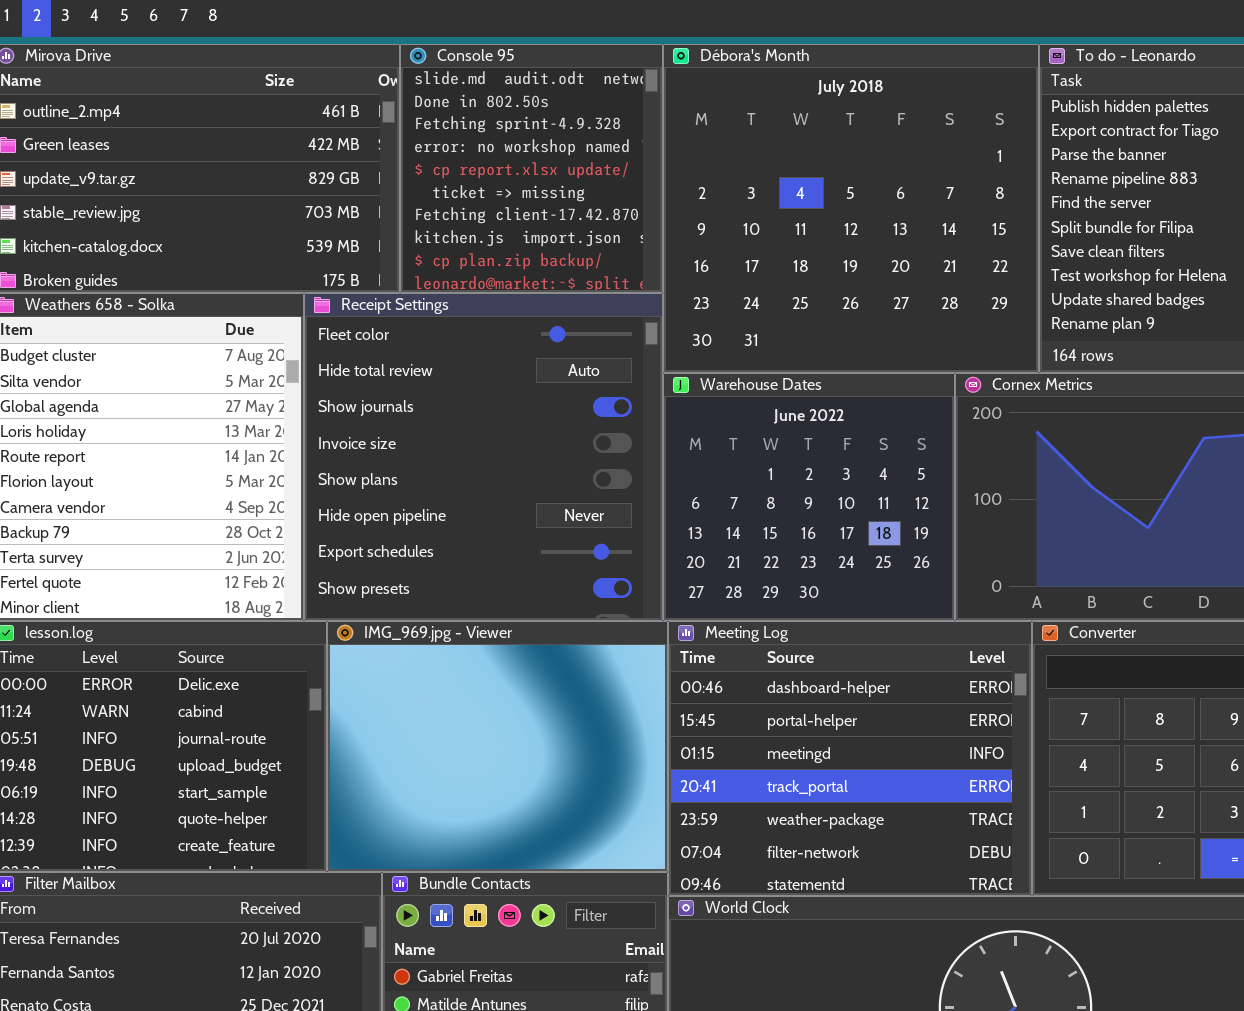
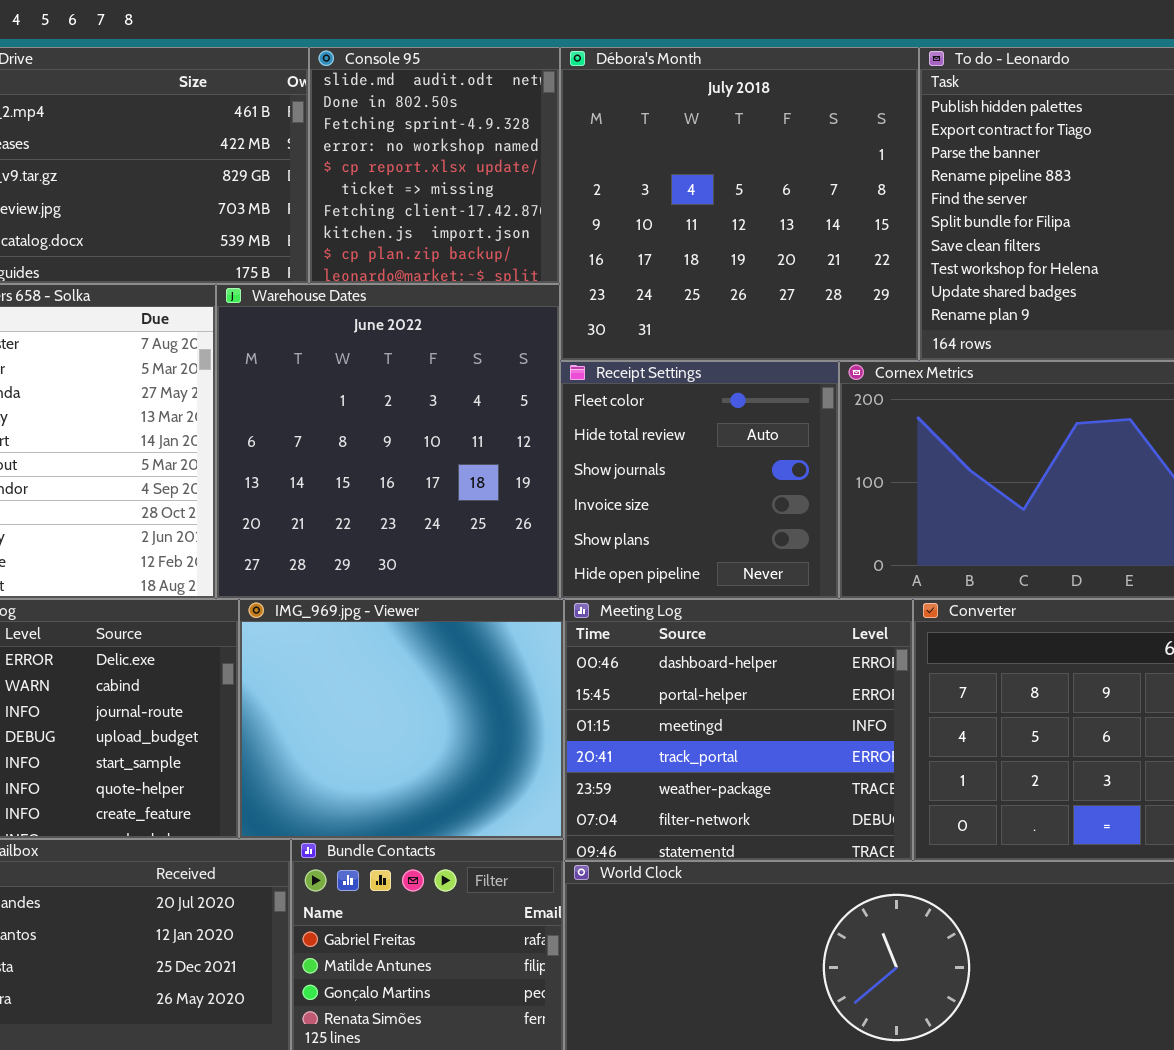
Receipt Settings: [304,293,663,621] -> [560,361,839,599], moved, resized
Warehouse Dates: [663,373,955,621] -> [216,284,560,599], moved, resized

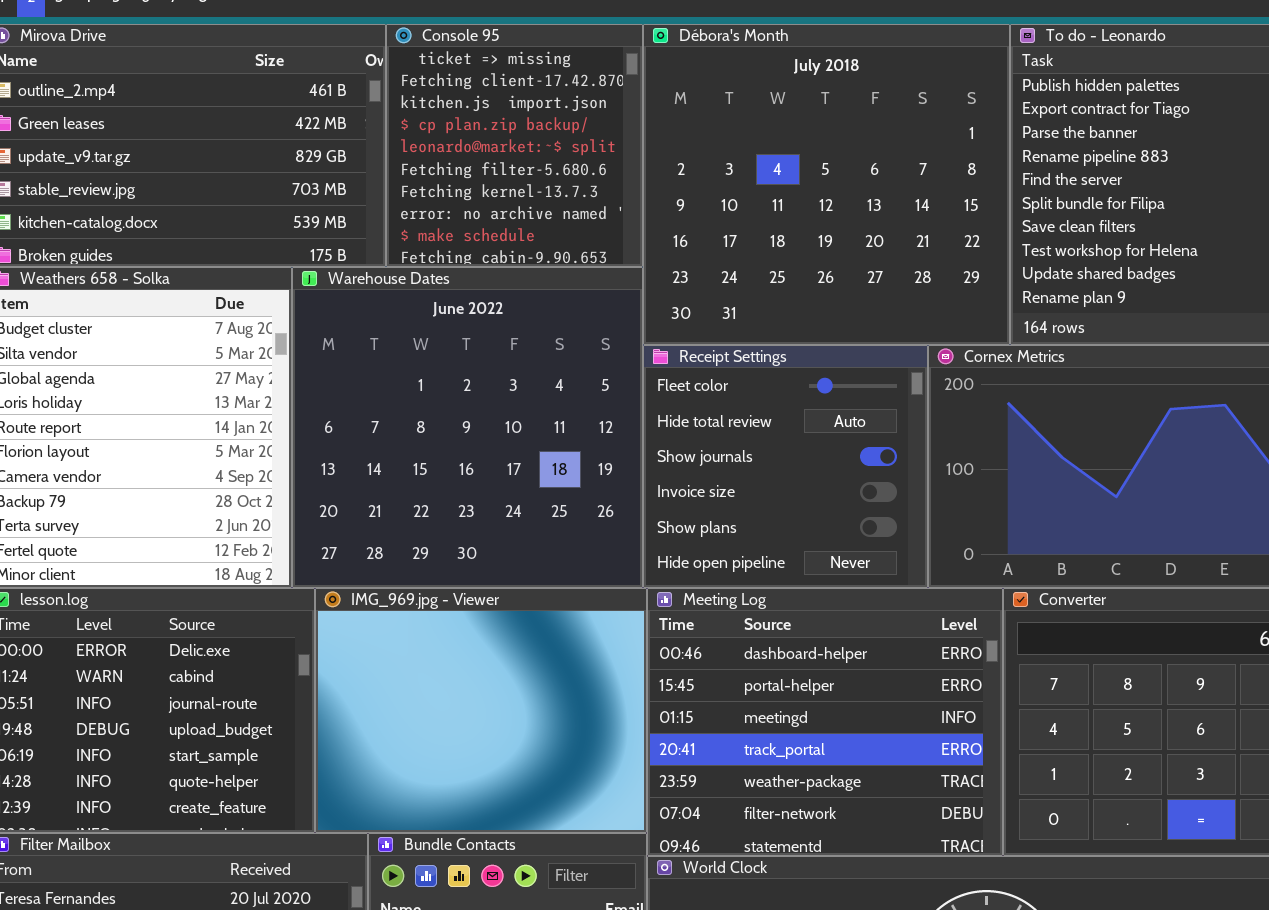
Console 95: [309,47,560,284] -> [386,24,643,267], scrolled down 5 rows

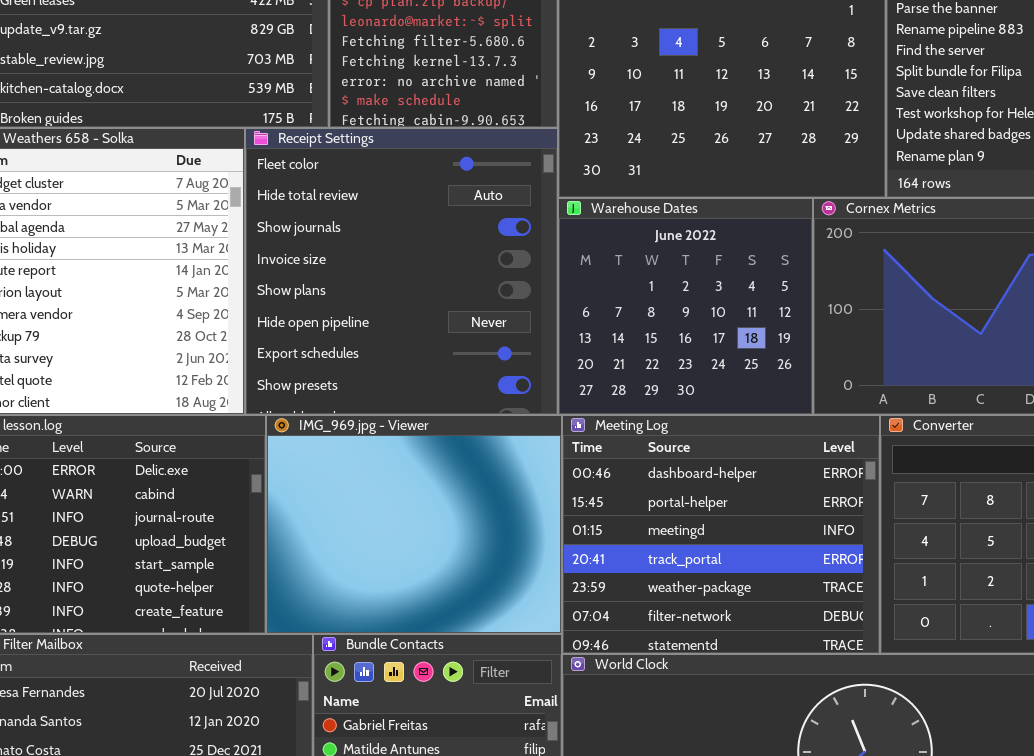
Warehouse Dates: [292,267,643,588] -> [558,198,813,415], moved, resized
Receipt Settings: [643,345,928,588] -> [245,128,558,415], moved, resized

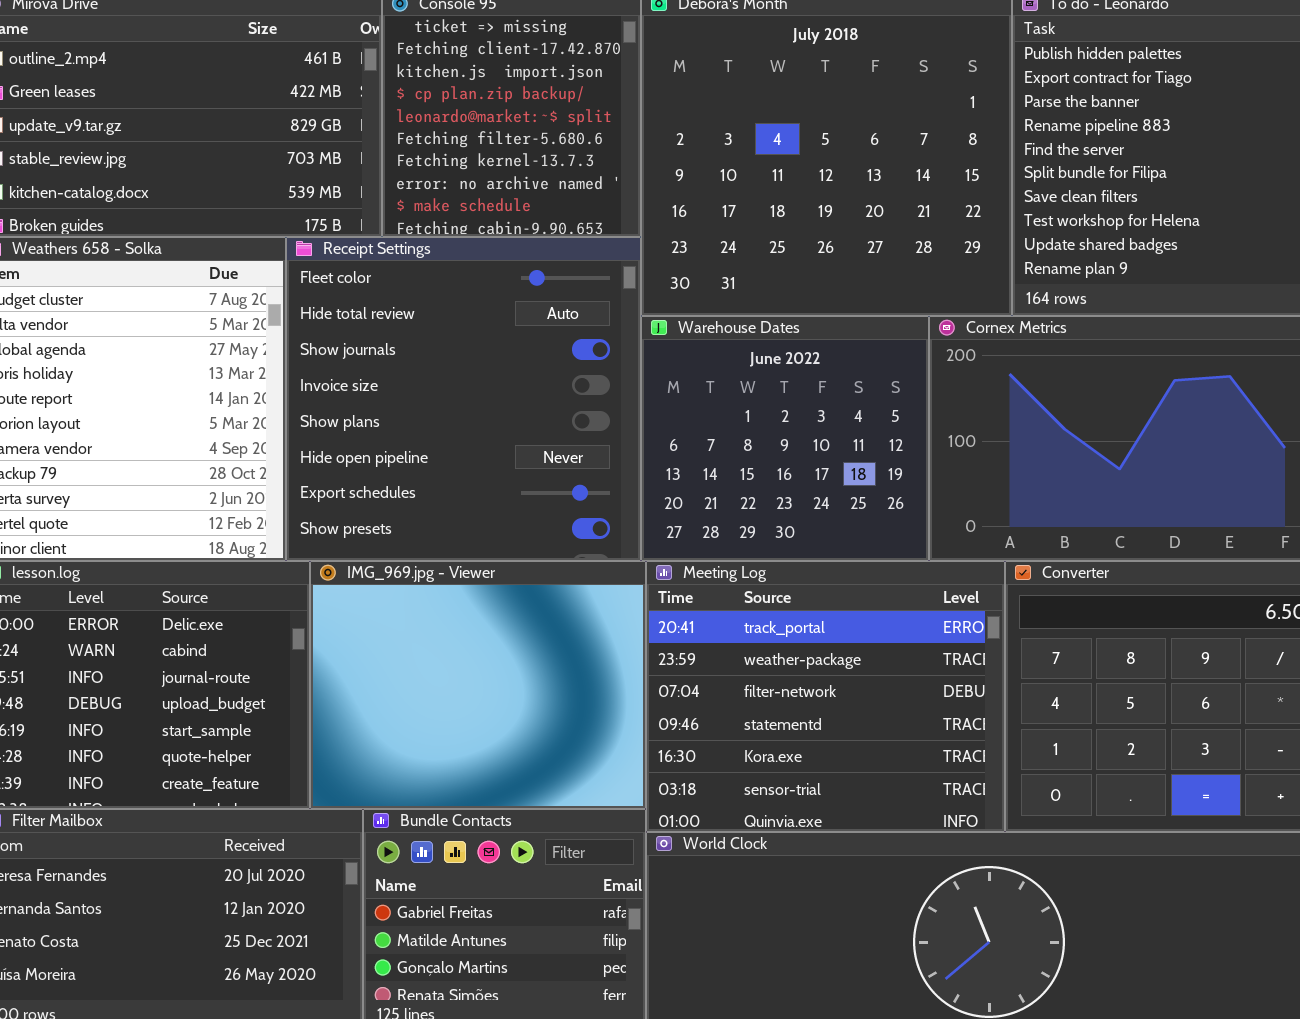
Meeting Log: [562,415,880,654] -> [646,561,1005,832], scrolled down 3 rows

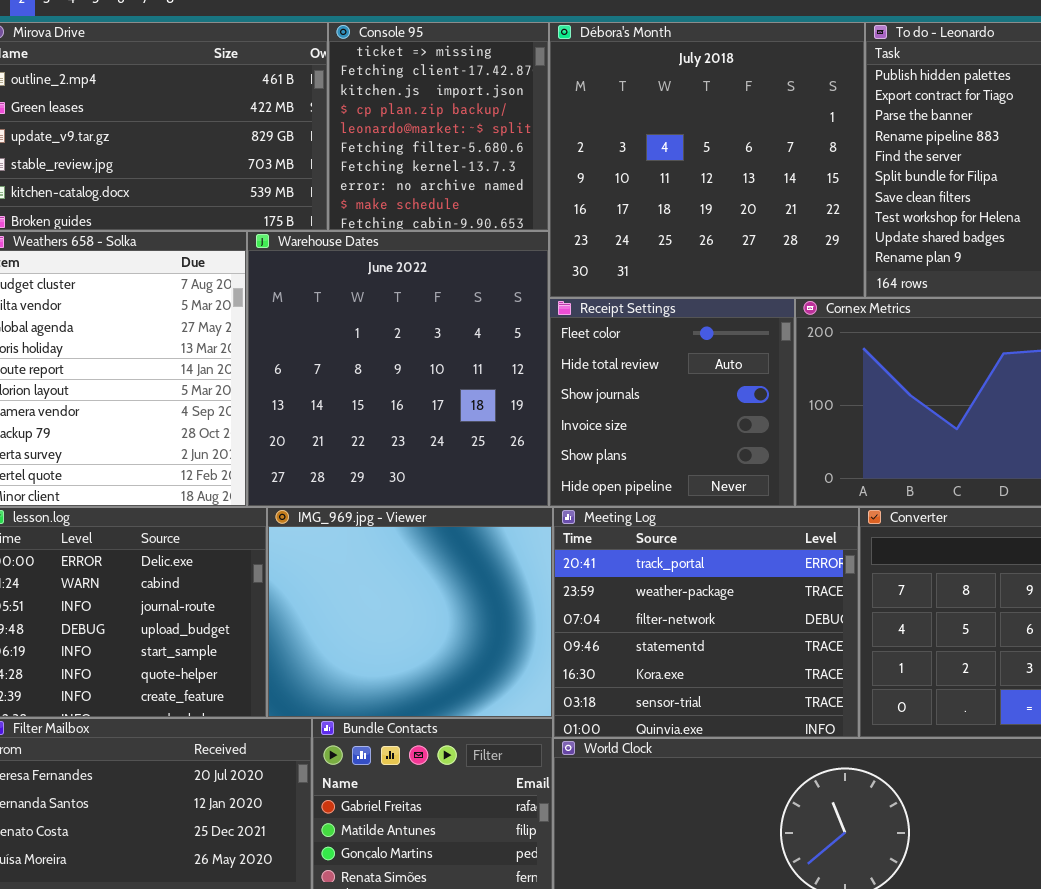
Receipt Settings: [286,237,641,561] -> [549,298,795,507], moved, resized
Warehouse Dates: [641,316,929,561] -> [247,231,549,507], moved, resized

